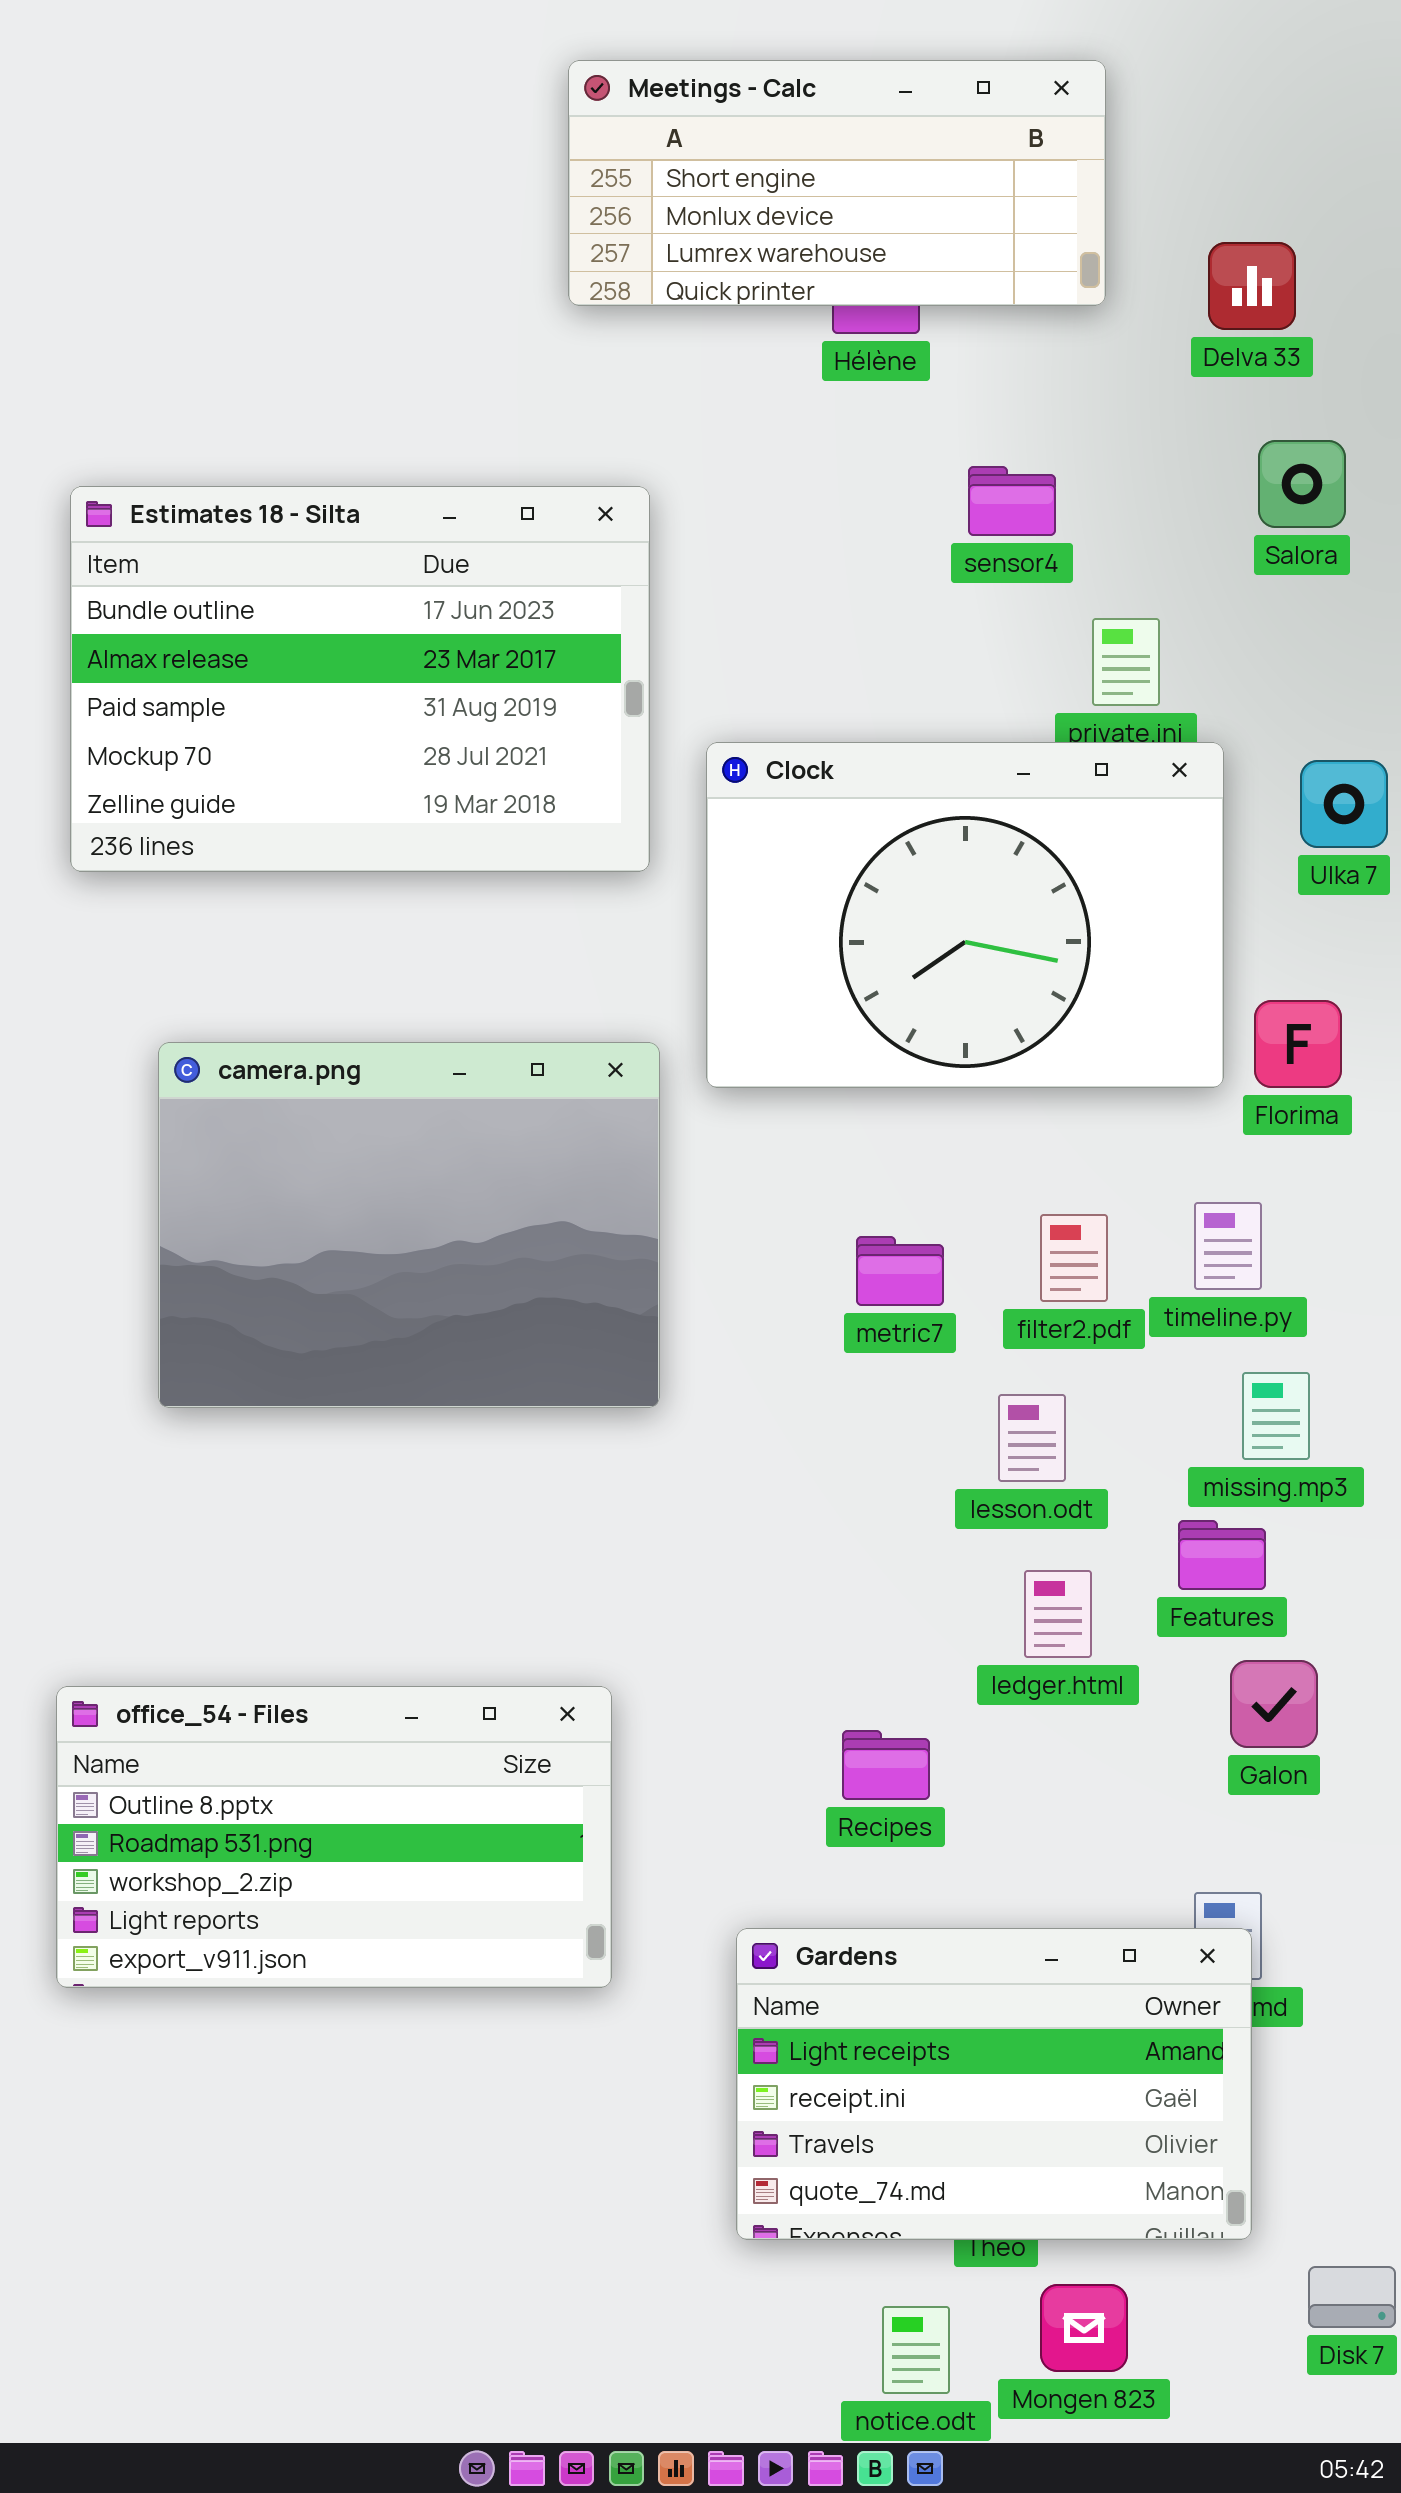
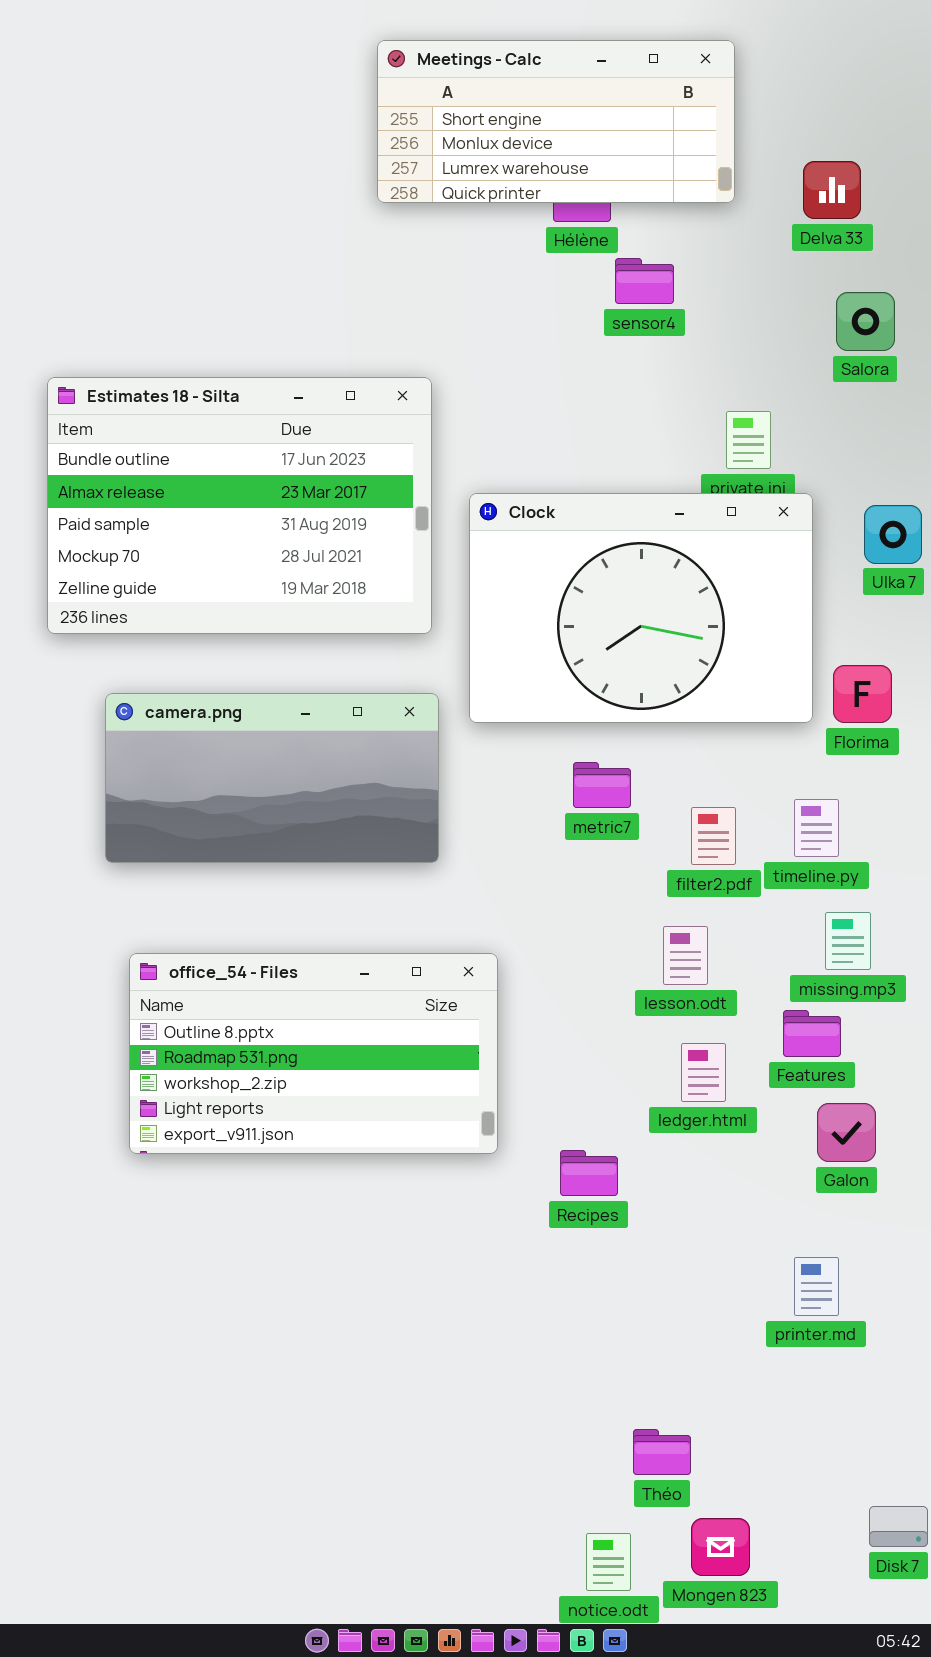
sensor4: [968,466,1056,536] -> [615,258,674,304], moved
Estimates 18 - Silta: [70,486,650,872] -> [47,377,432,634], moved
camera.png: [158,1042,660,1408] -> [105,693,439,863], resized
metric7: [856,1236,944,1306] -> [573,762,631,808], moved
office_54 - Files: [56,1686,612,1988] -> [129,953,498,1154], moved
Gardens: [736,1928,1252,2240] -> none, closed

